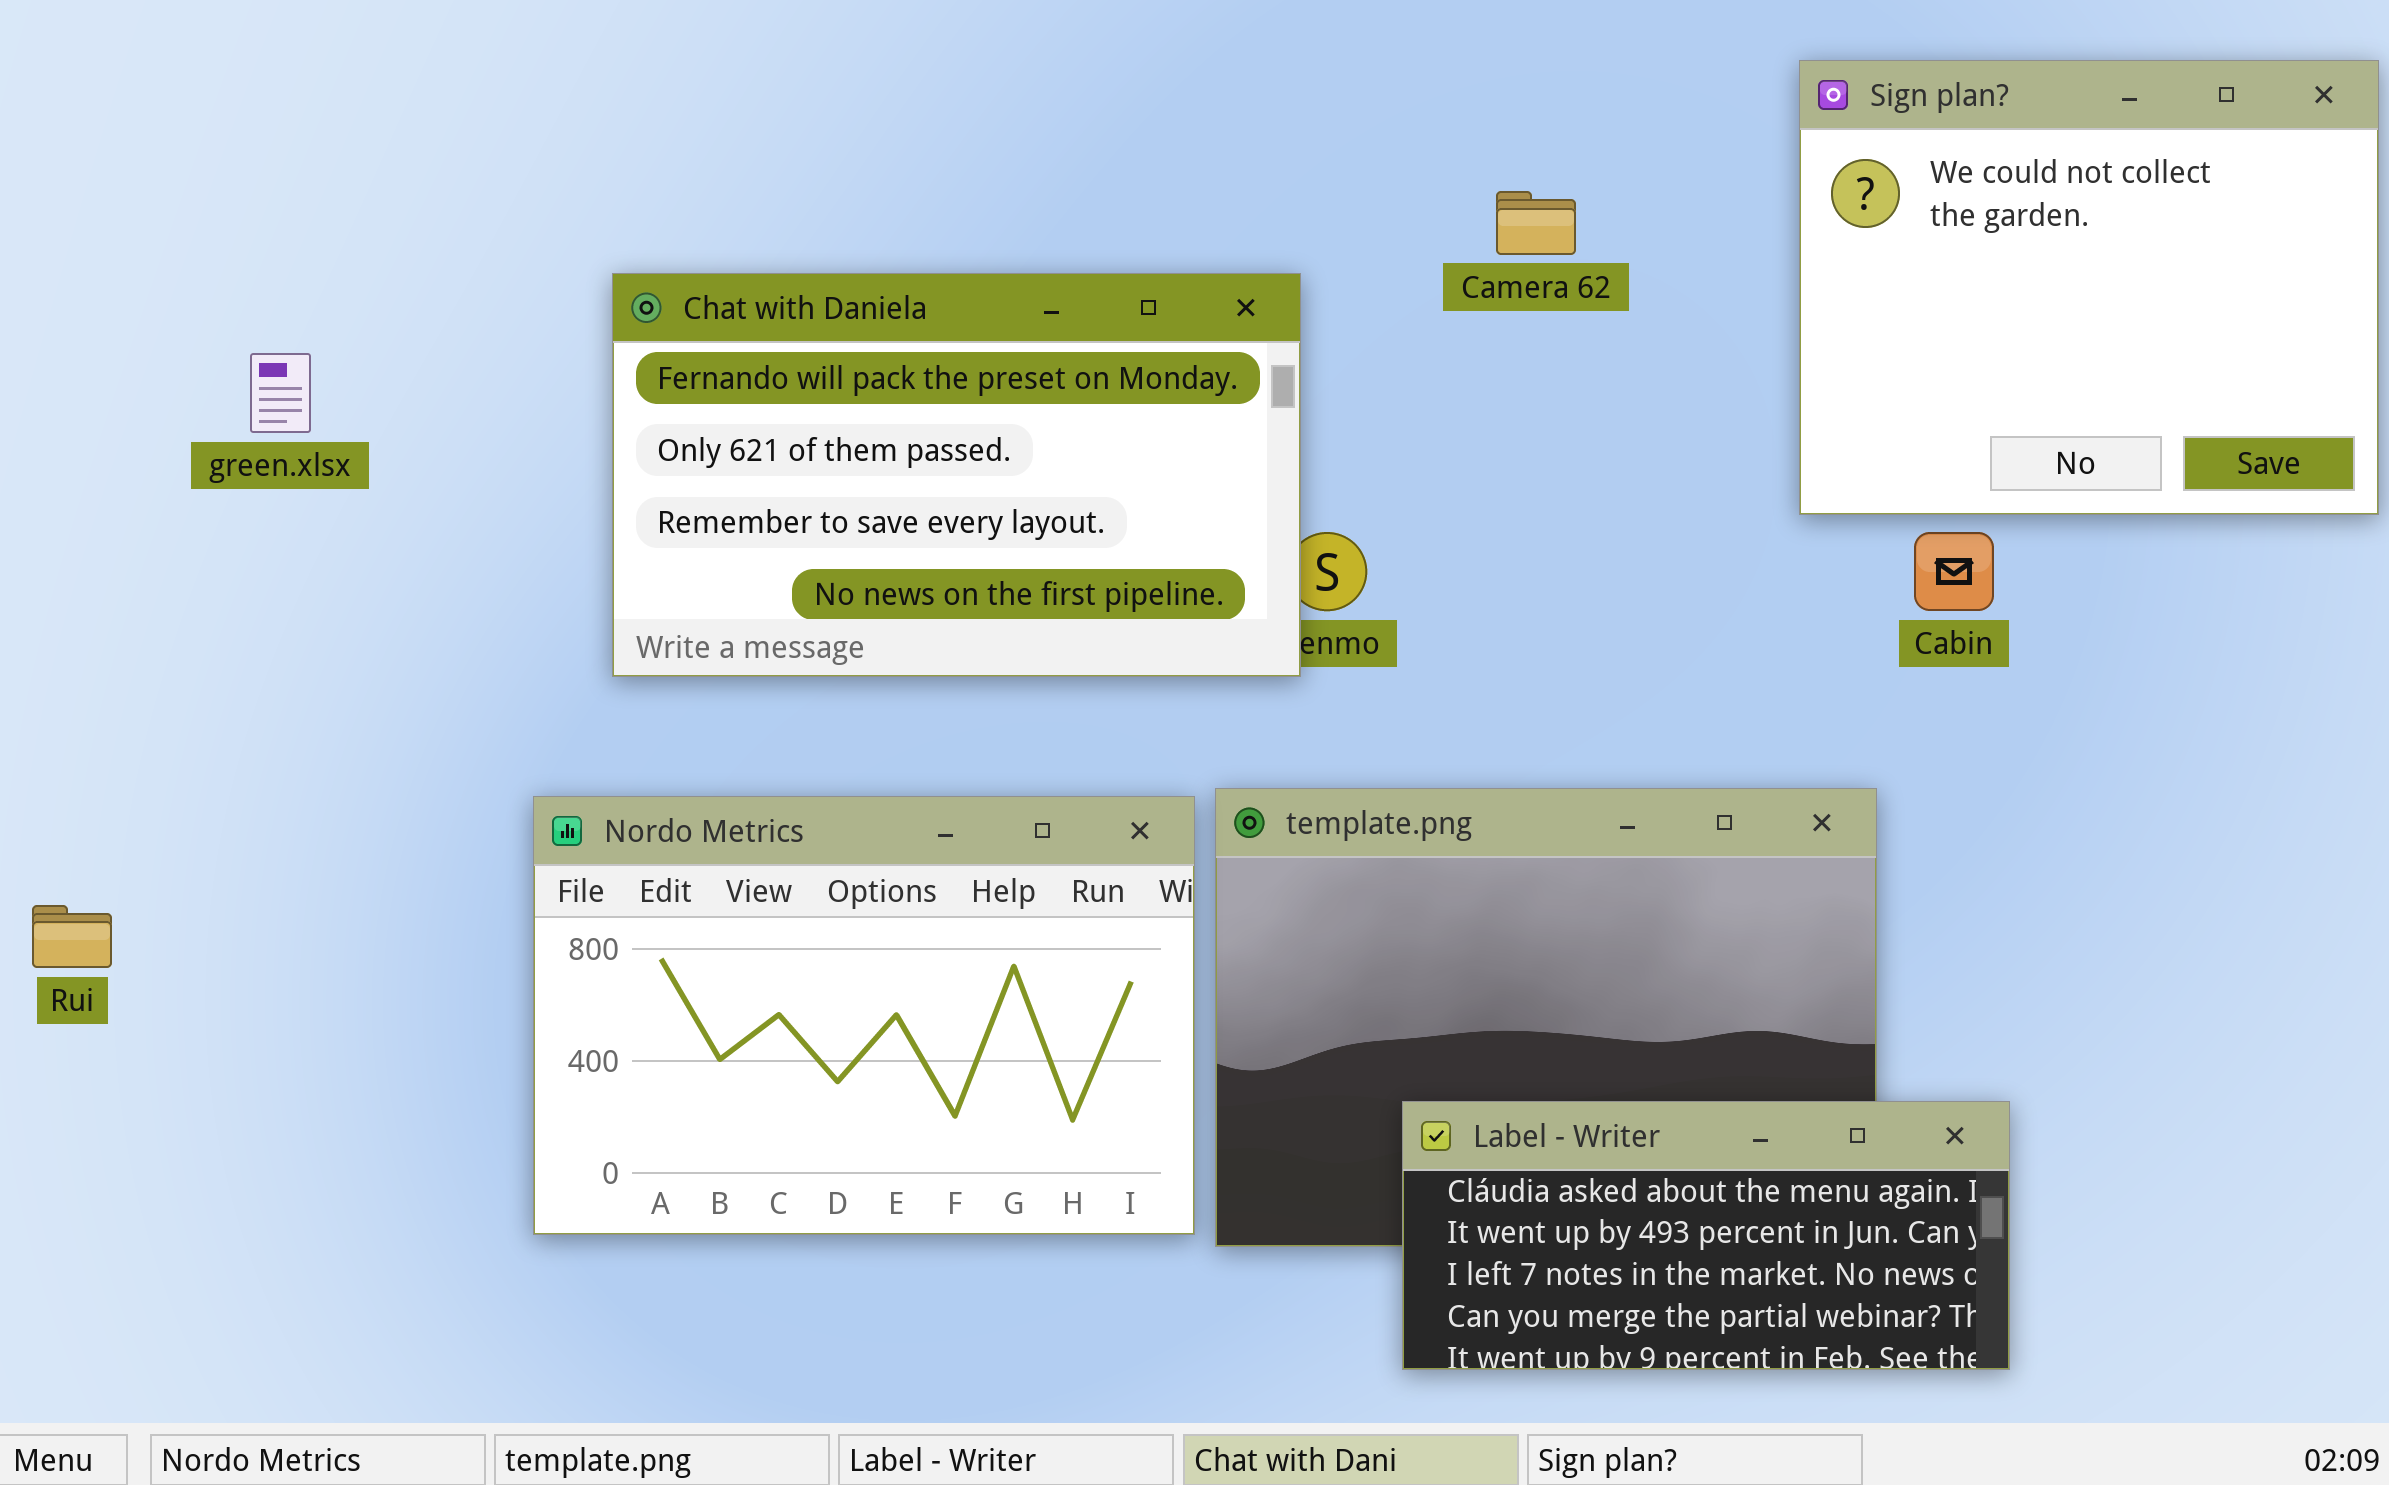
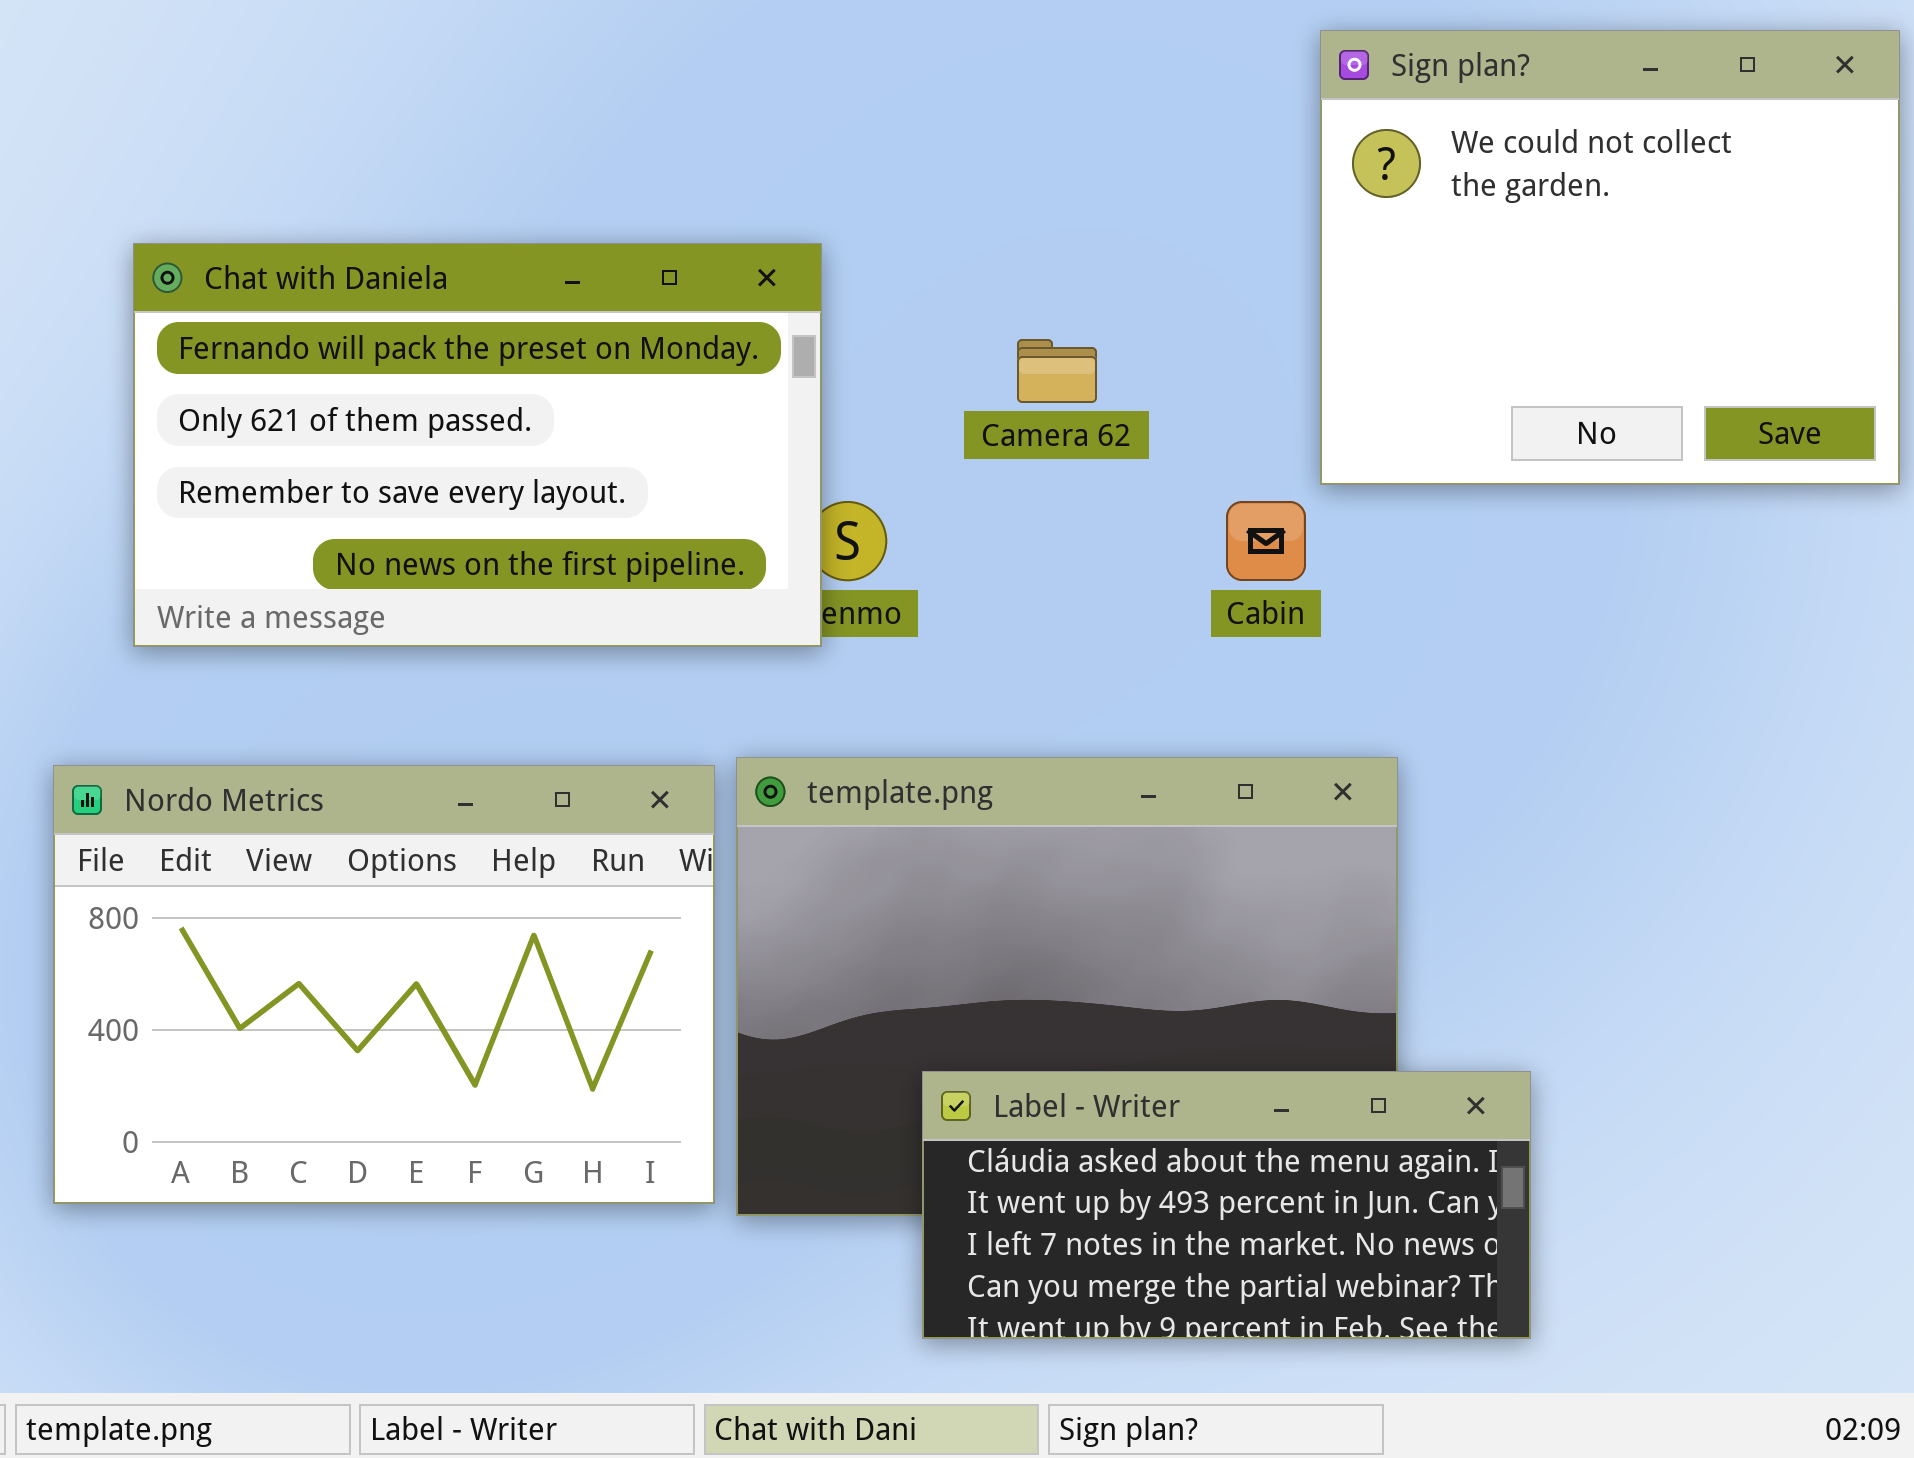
Camera 62: [1496,191,1576,255] -> [1017,339,1097,403], moved
Cabin: [1914,532,1994,611] -> [1226,501,1306,581], moved

